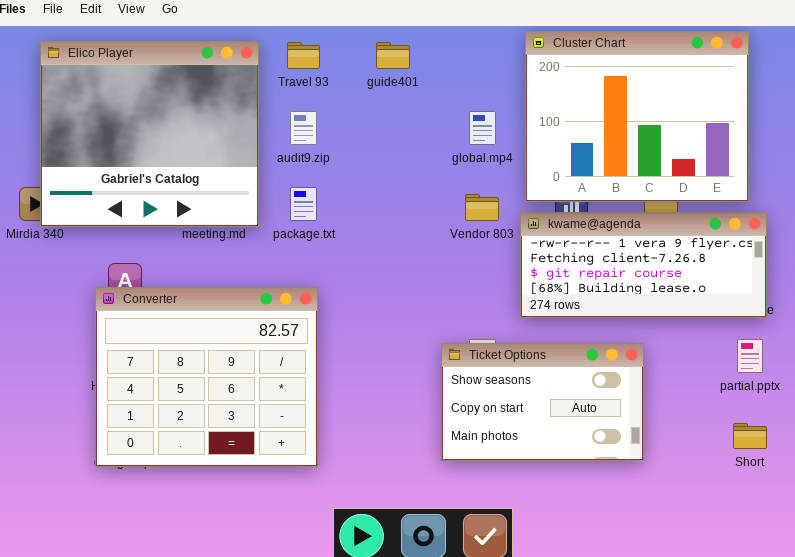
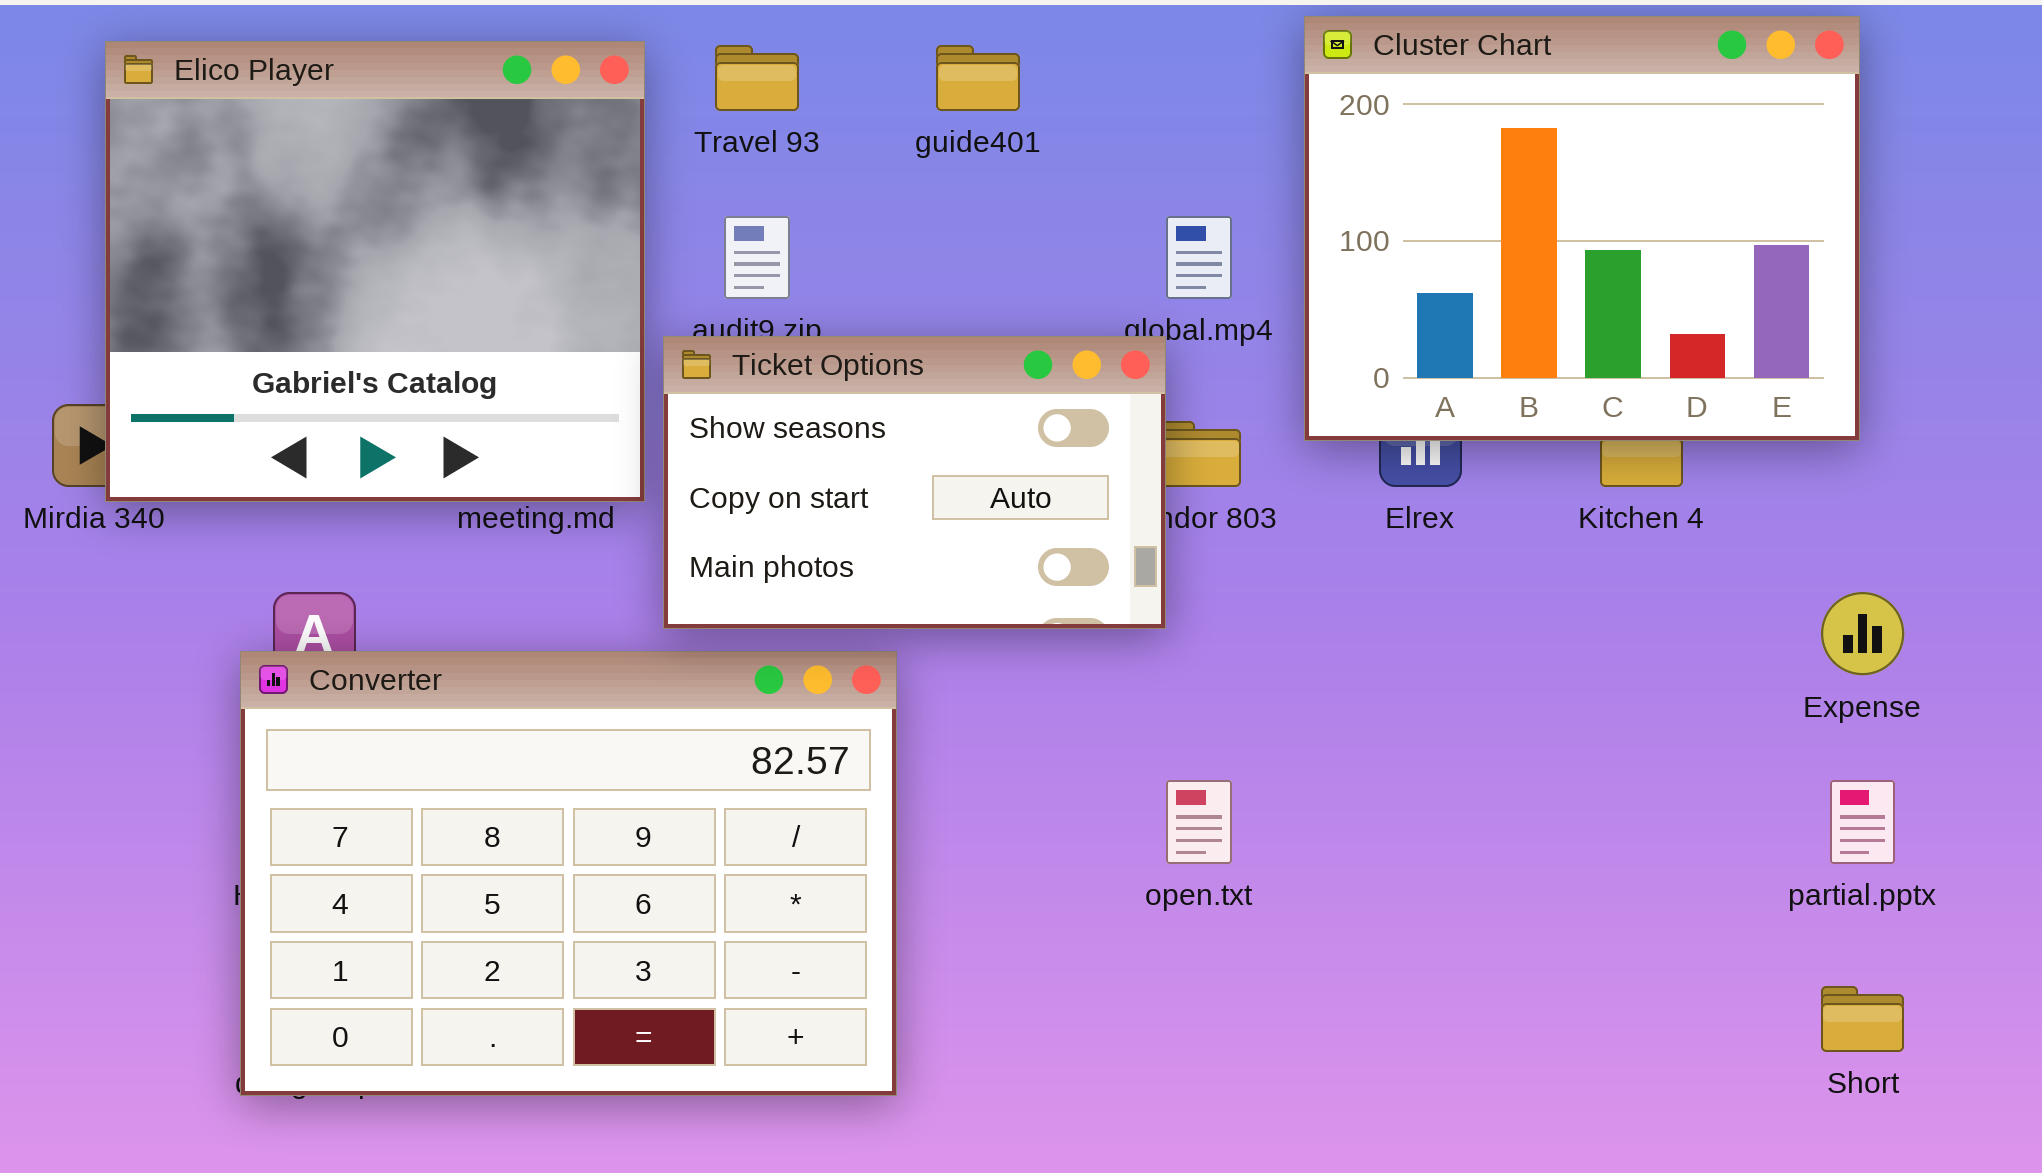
kwame@agenda: [520,212,767,318] -> none, closed
Converter: [95,287,318,467] -> [240,651,897,1096], resized
Ticket Options: [441,343,644,461] -> [663,336,1166,629], moved

